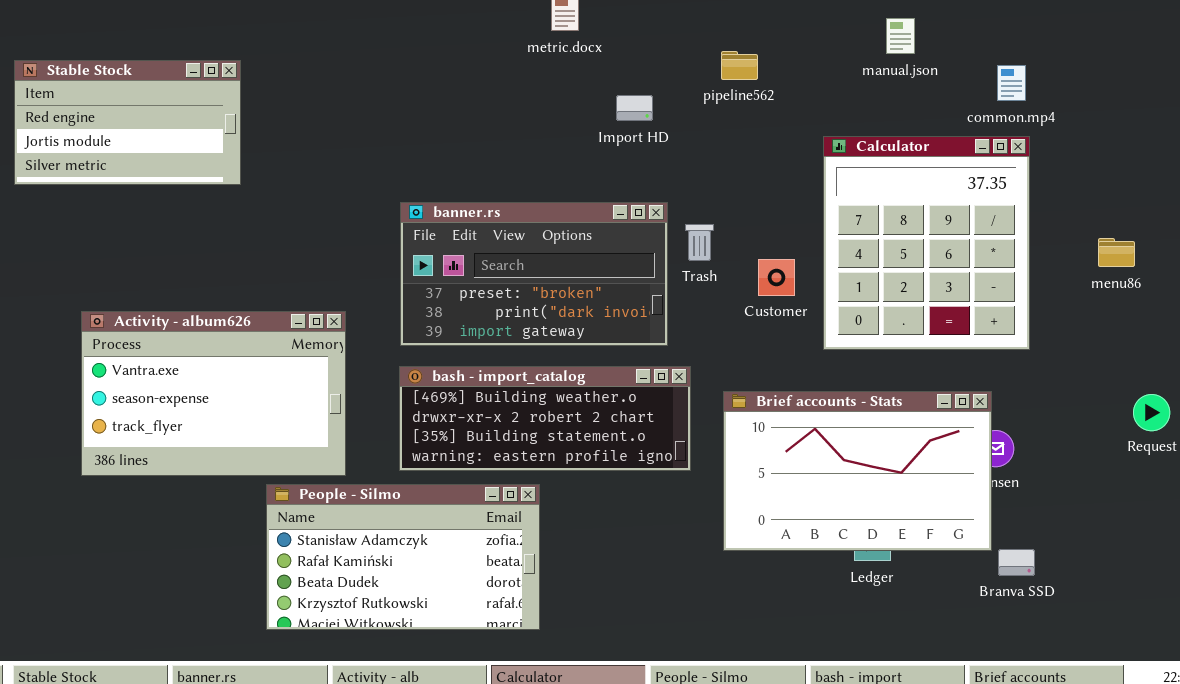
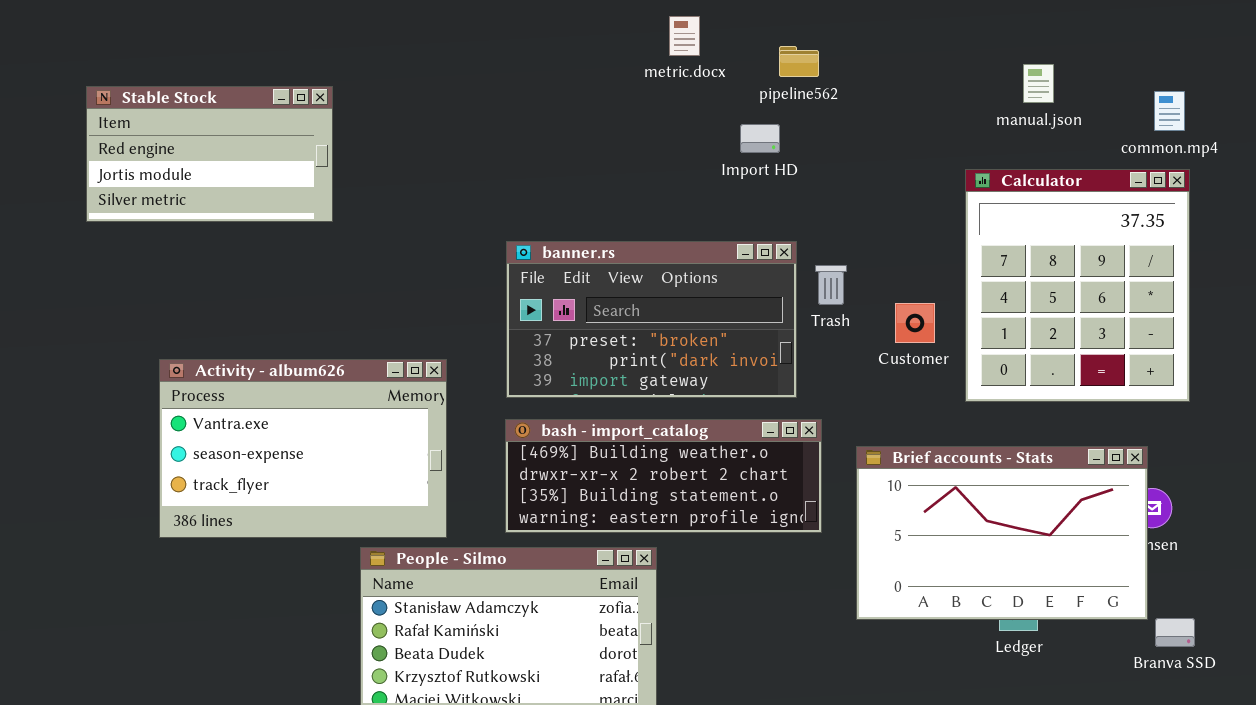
manual.json: [886,18,915,54] -> [1023,64,1054,103], moved
pipeline562: [721,51,758,80] -> [779,46,819,77], moved

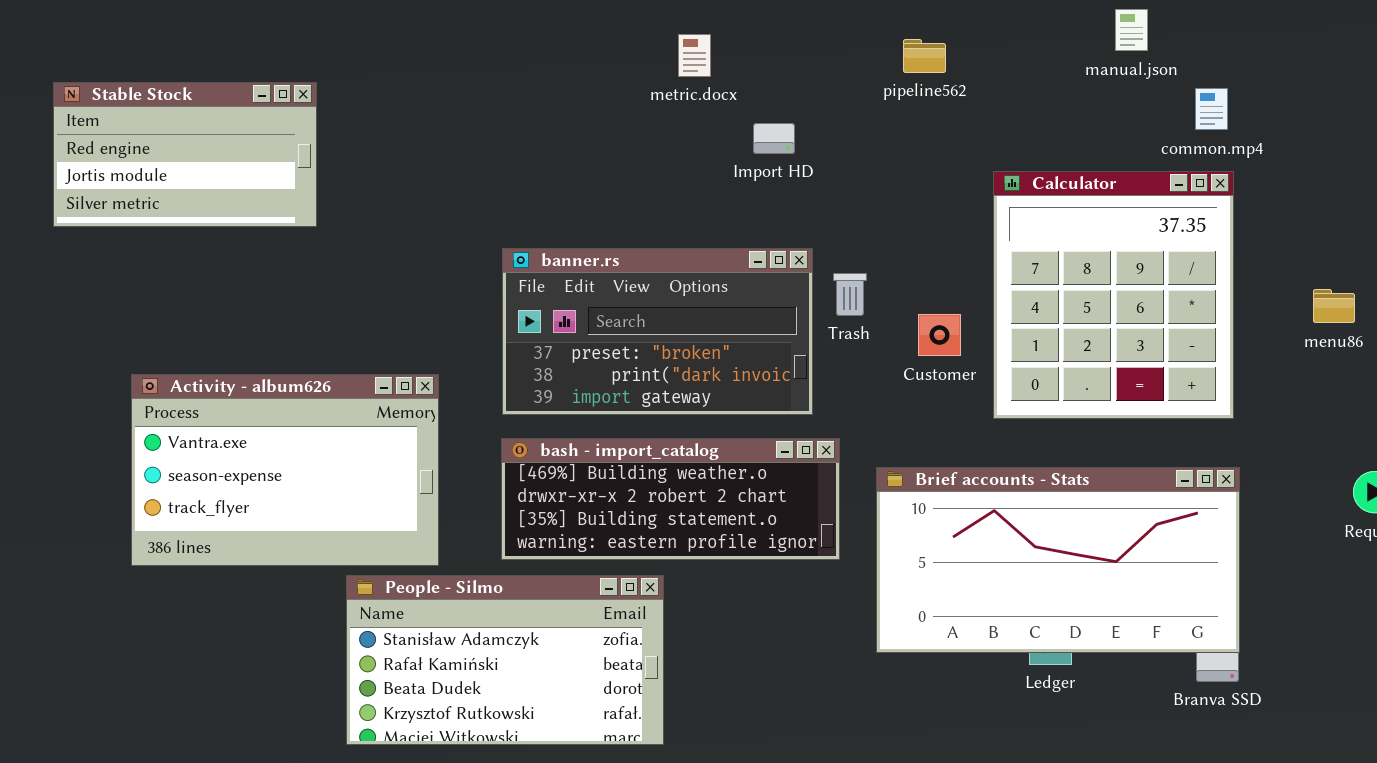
metric.docx: [669,16,700,56] -> [678,34,711,77], moved
pipeline562: [779,46,819,77] -> [903,39,946,73], moved
manual.json: [1023,64,1054,103] -> [1115,9,1148,51], moved
Brief accounts - Stats: [856,446,1148,620] -> [876,467,1240,653], resized

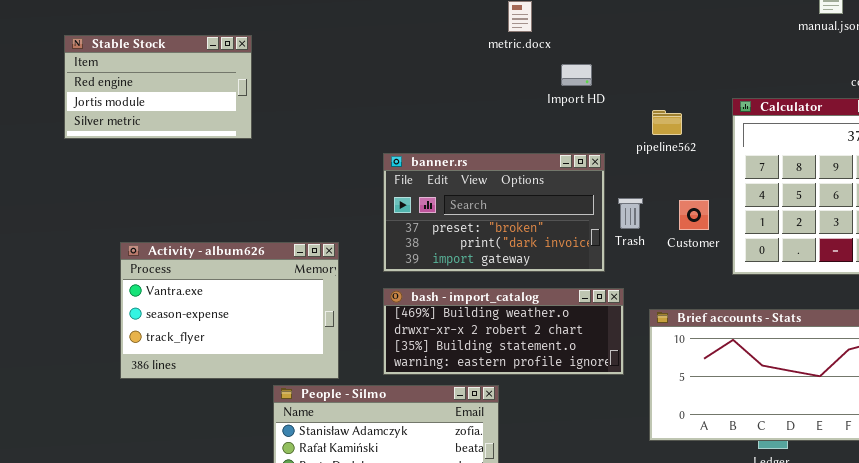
pipeline562: [903,39,946,73] -> [652,110,682,135], moved
Trash: [833,273,867,316] -> [618,198,643,229], moved

